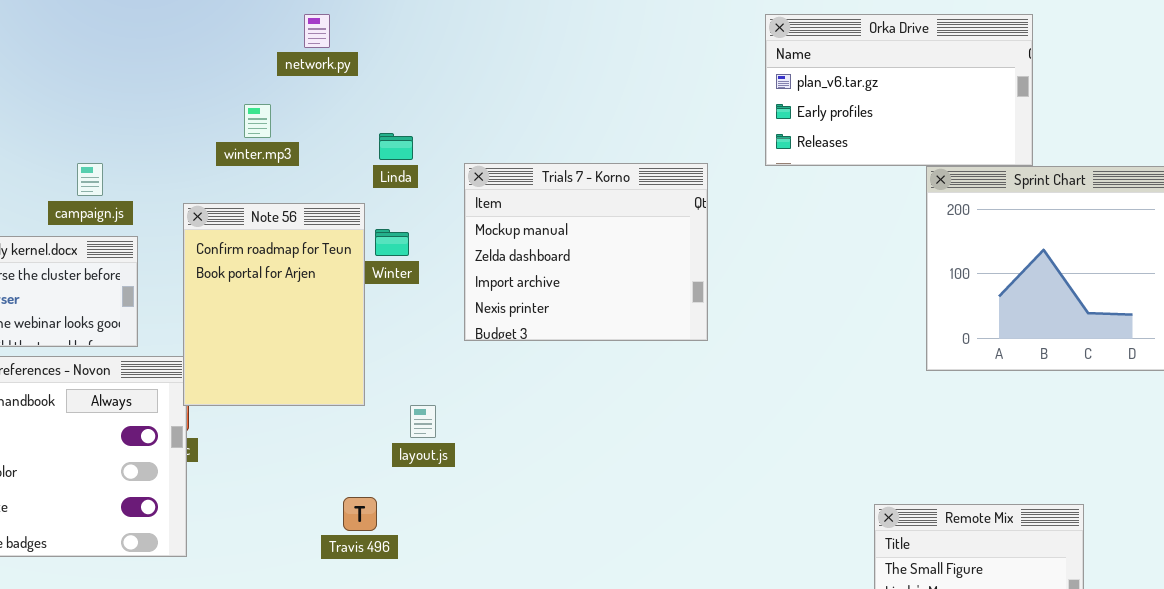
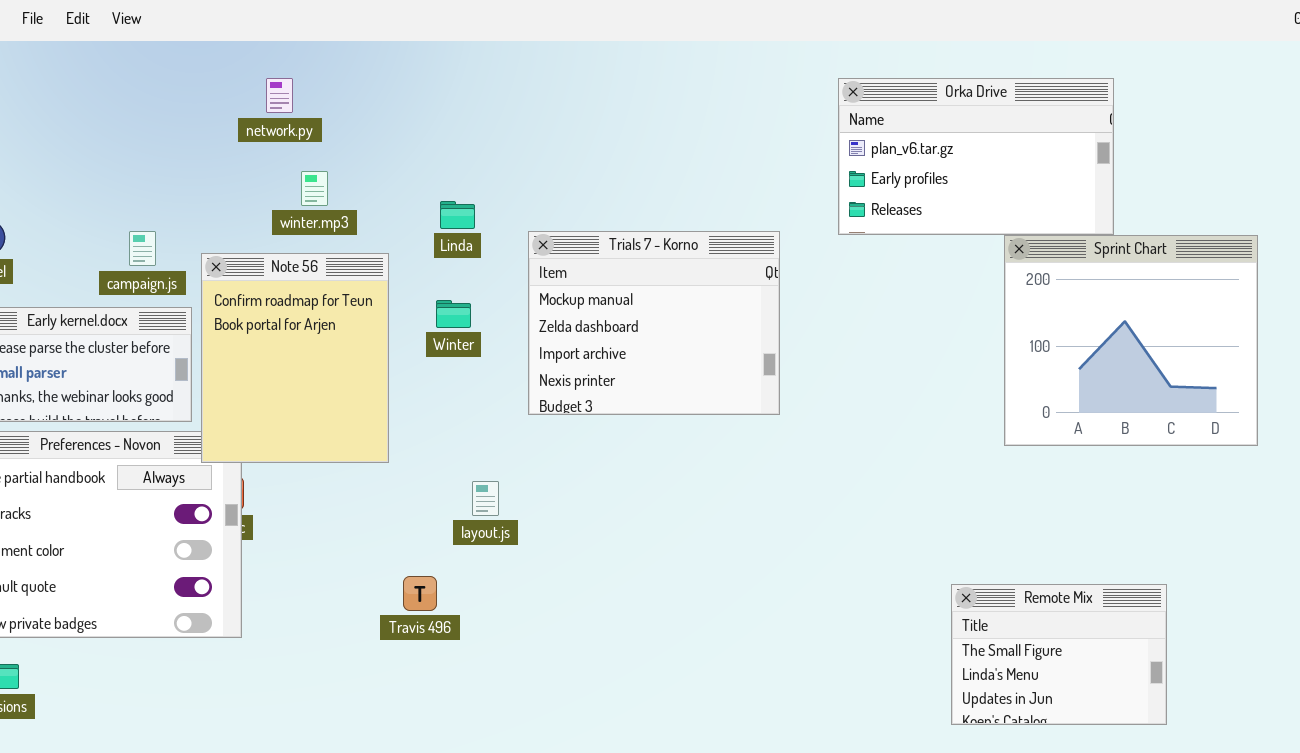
network.py: [304,14,330,48] -> [266,78,293,113], moved
Note 56: [183,203,365,406] -> [201,253,389,463], moved

